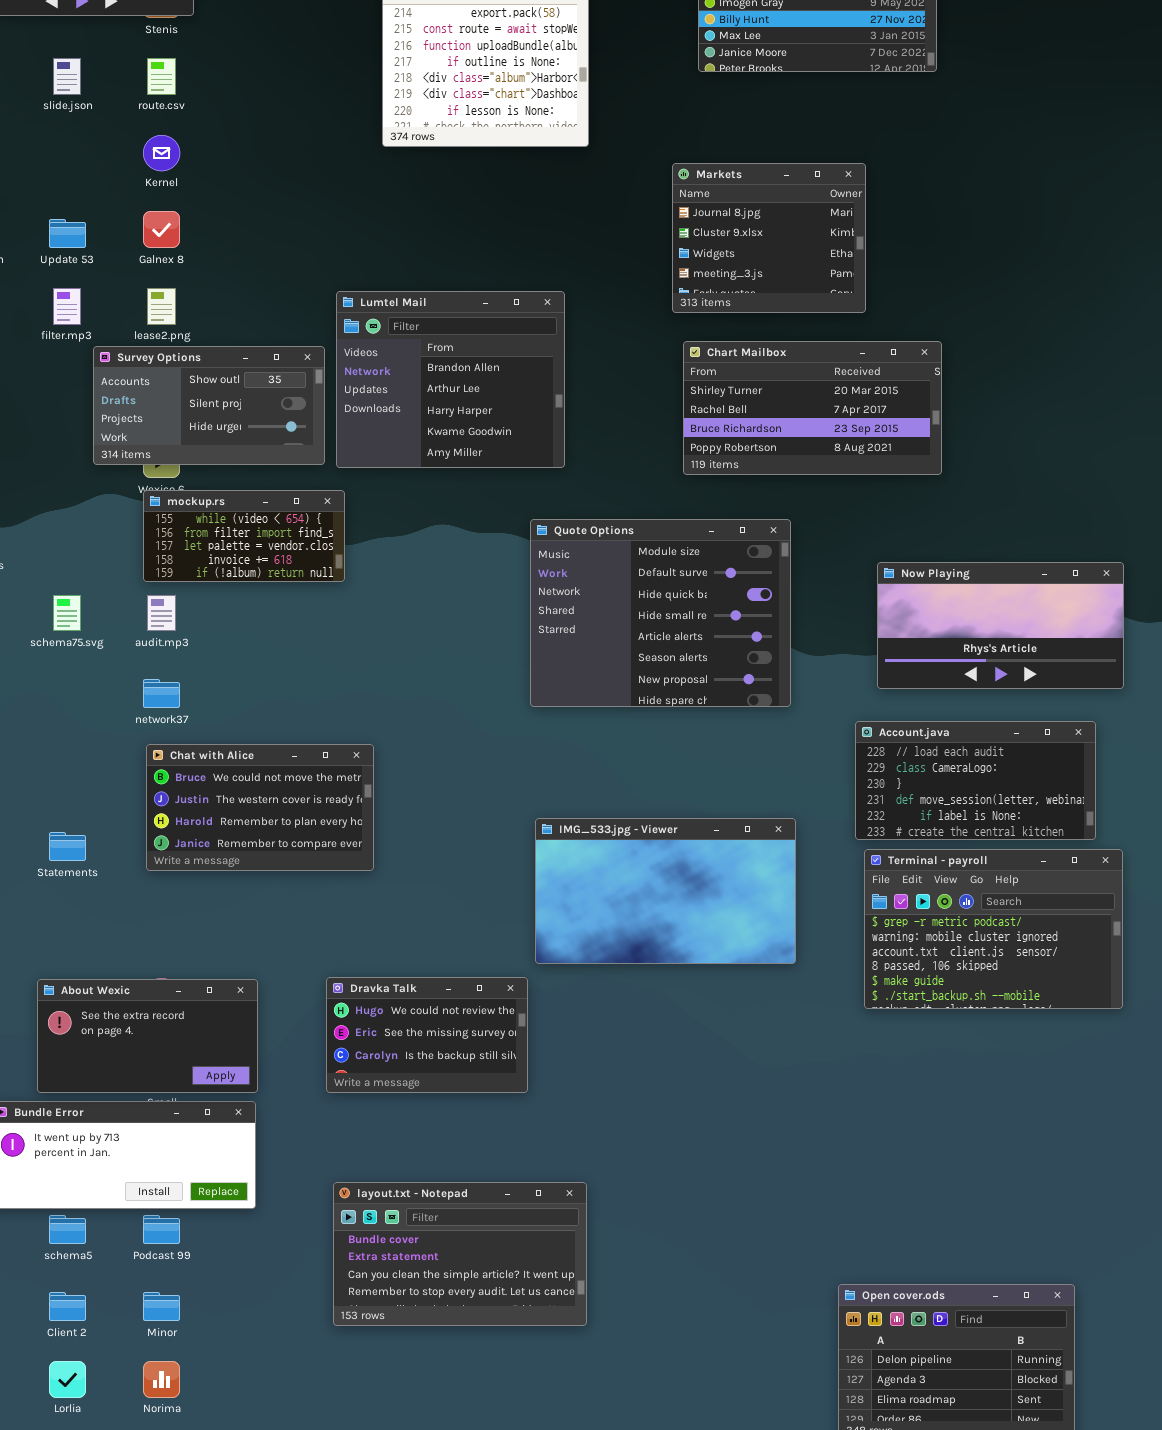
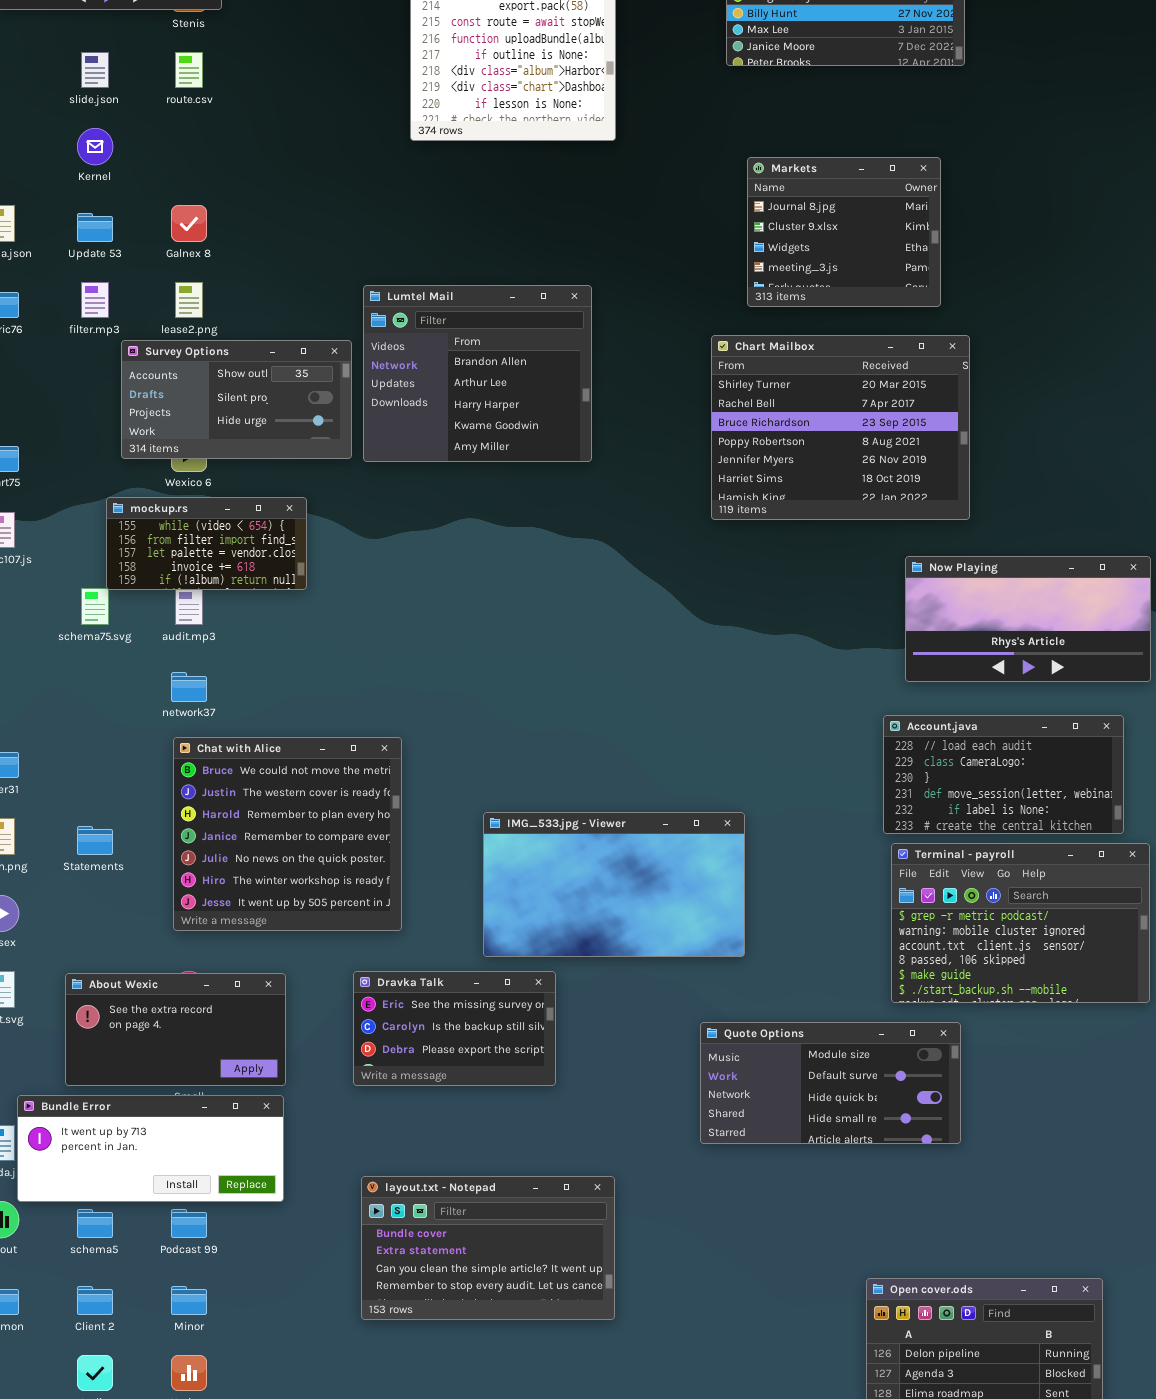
Kernel: [143,135,180,171] -> [77,128,113,165], moved
Markets: [672,163,866,313] -> [747,157,941,307], moved
Chart Mailbox: [683,341,942,475] -> [711,335,970,520], resized
mockup.rs: [143,490,345,582] -> [106,497,307,590], moved
Quote Options: [530,519,791,707] -> [700,1022,961,1144], moved, resized
Chat with Alice: [146,744,374,871] -> [173,737,402,931], resized
IMG_533.jpg - Viewer: [535,818,796,964] -> [483,812,745,957], moved
Dravka Talk: [326,977,528,1093] -> [353,971,556,1086], scrolled down 1 row

